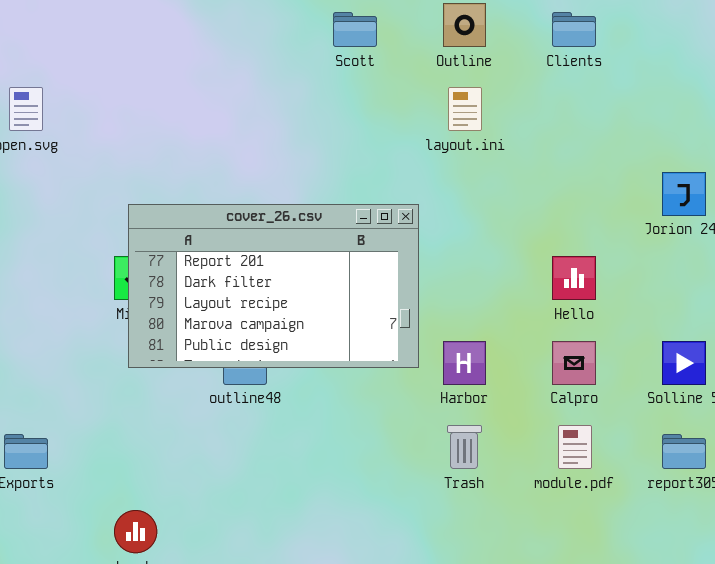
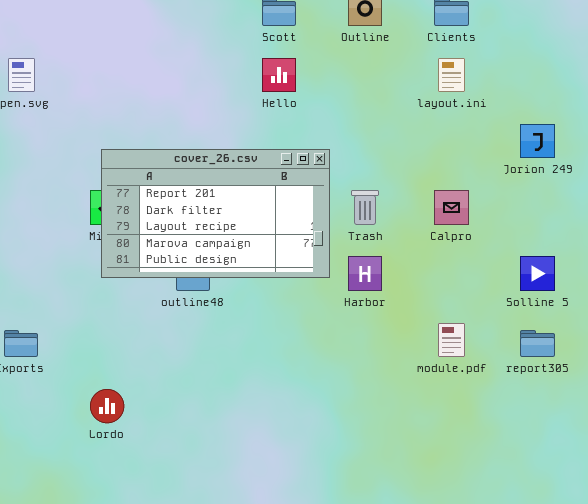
layout.ini: [448,87,482,131] -> [438,58,465,92], moved
Hello: [552,256,596,300] -> [262,58,296,92], moved
Calpro: [552,341,596,385] -> [434,190,469,225], moved
Trash: [447,425,482,469] -> [351,190,379,225], moved

